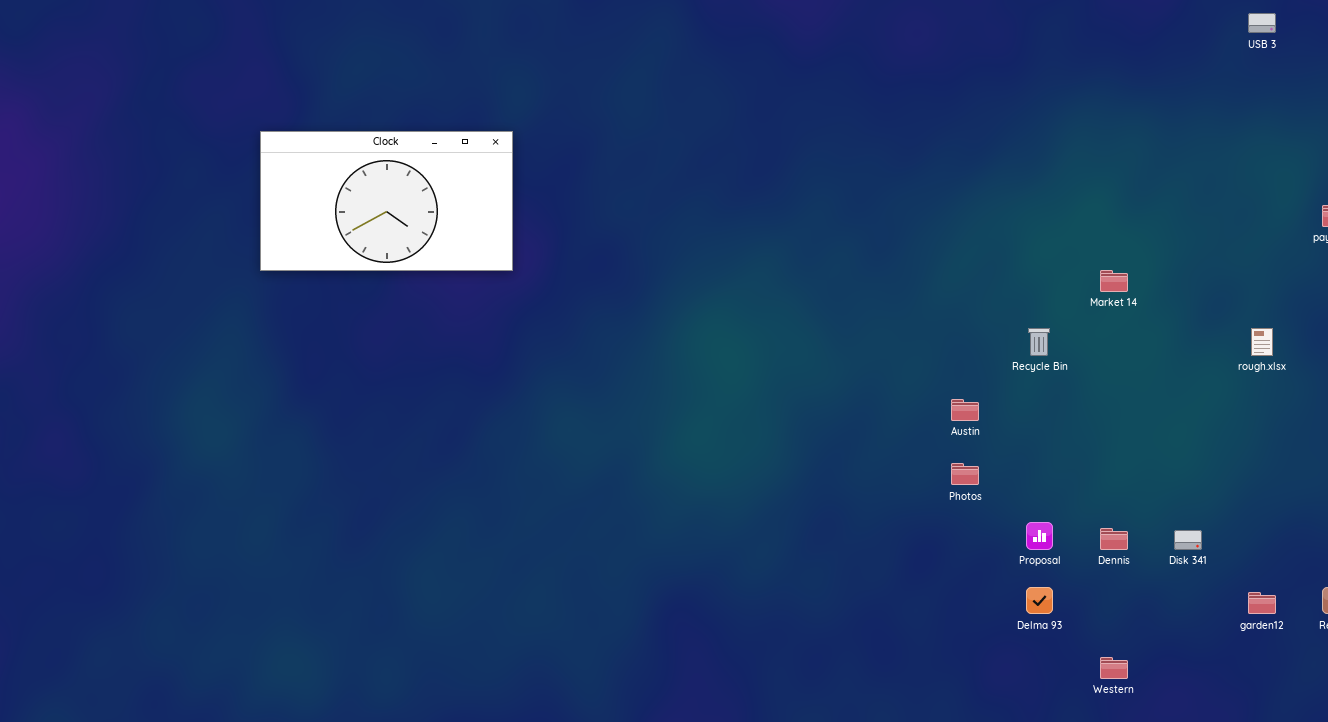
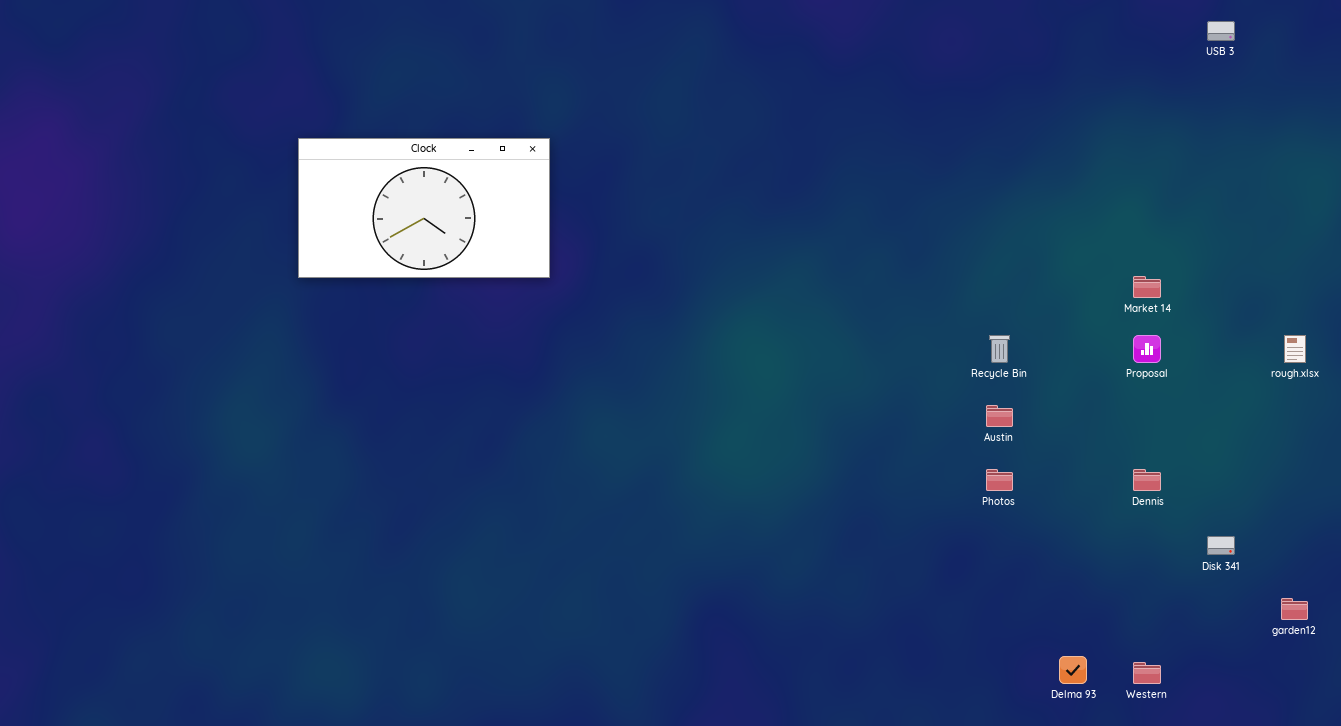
USB 3: [1248,13,1276,33] -> [1207,21,1235,41], moved
Recycle Bin: [1028,328,1050,356] -> [989,335,1010,363], moved
Proposal: [1026,522,1053,550] -> [1133,335,1161,363], moved
Dennis: [1100,528,1128,550] -> [1133,469,1161,491], moved
Delma 93: [1026,587,1053,614] -> [1059,656,1087,684], moved

